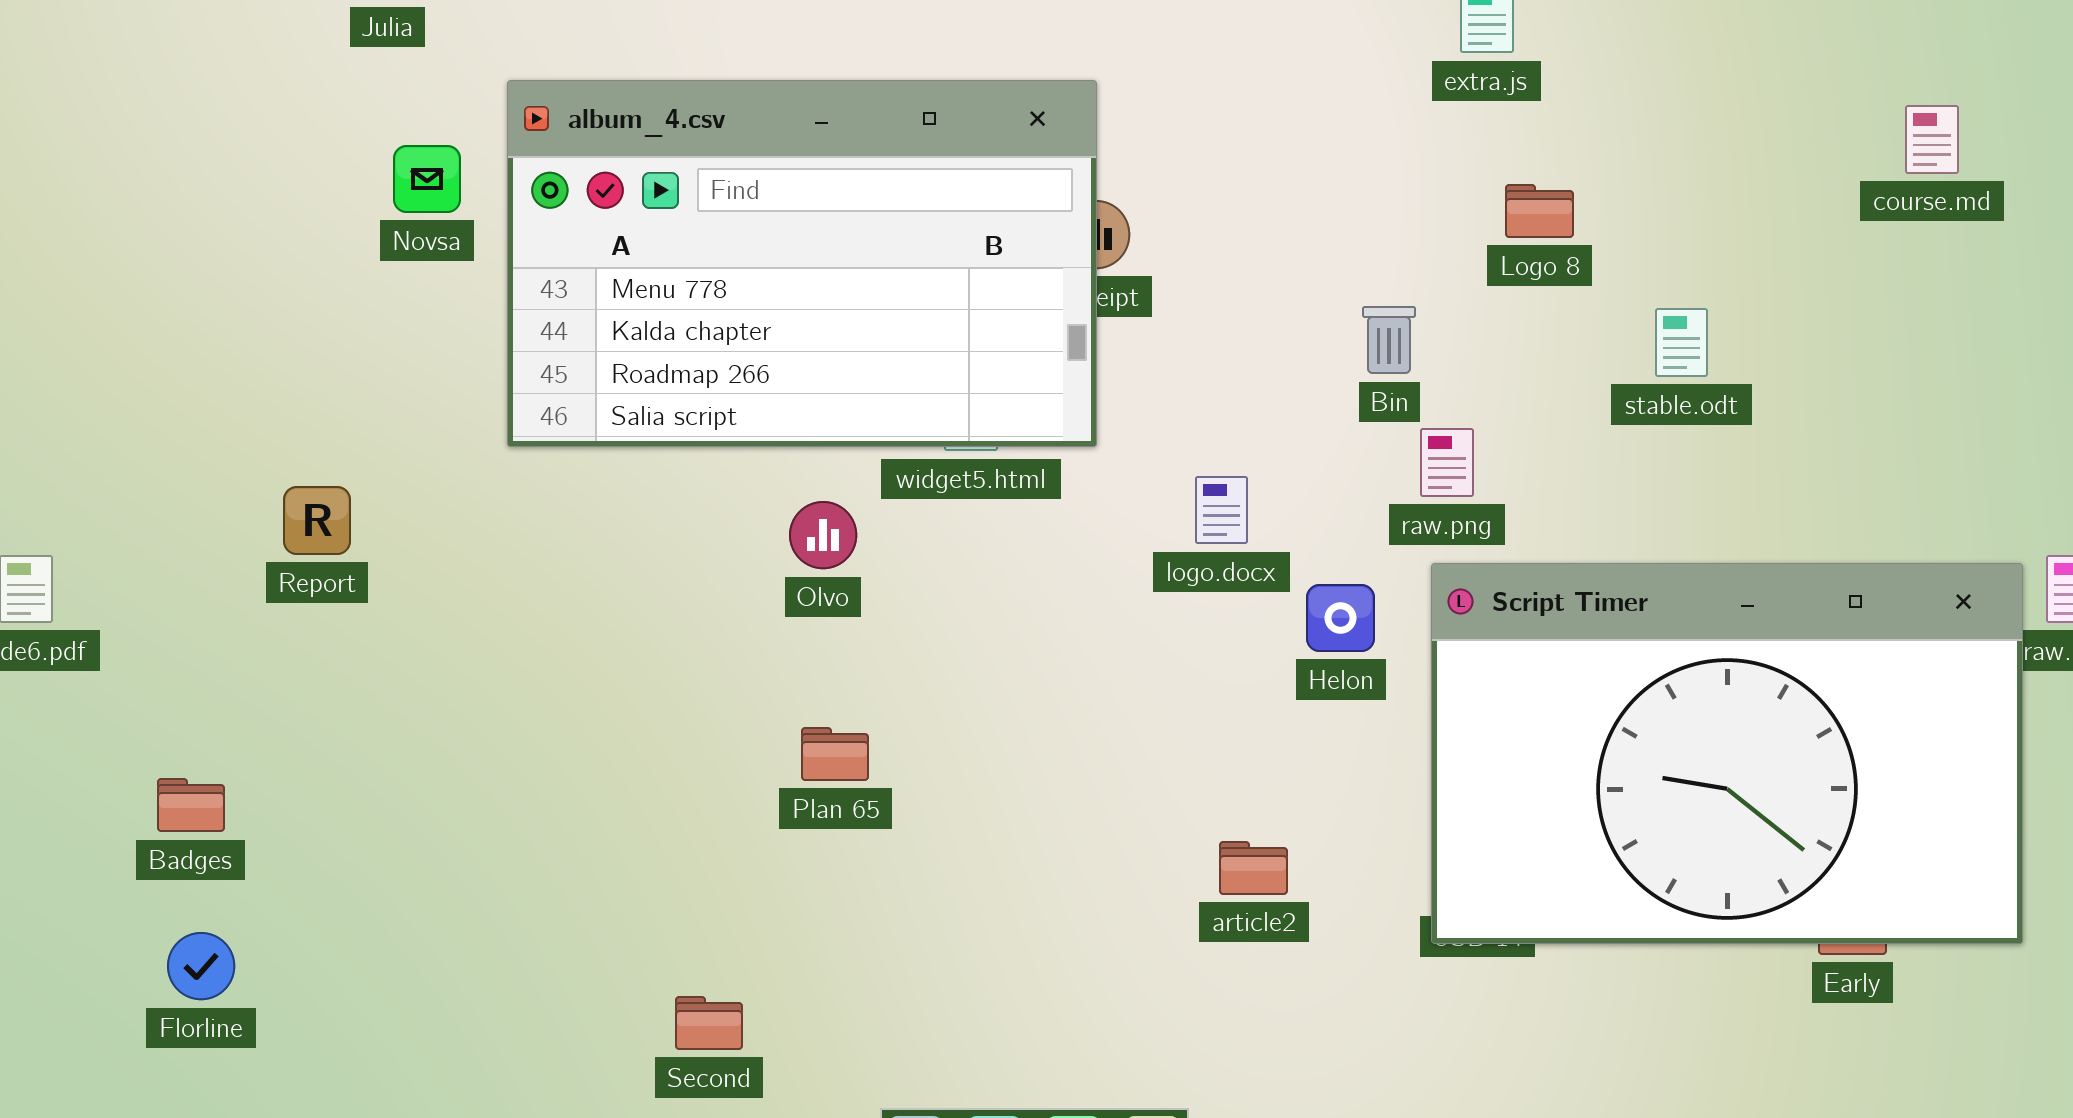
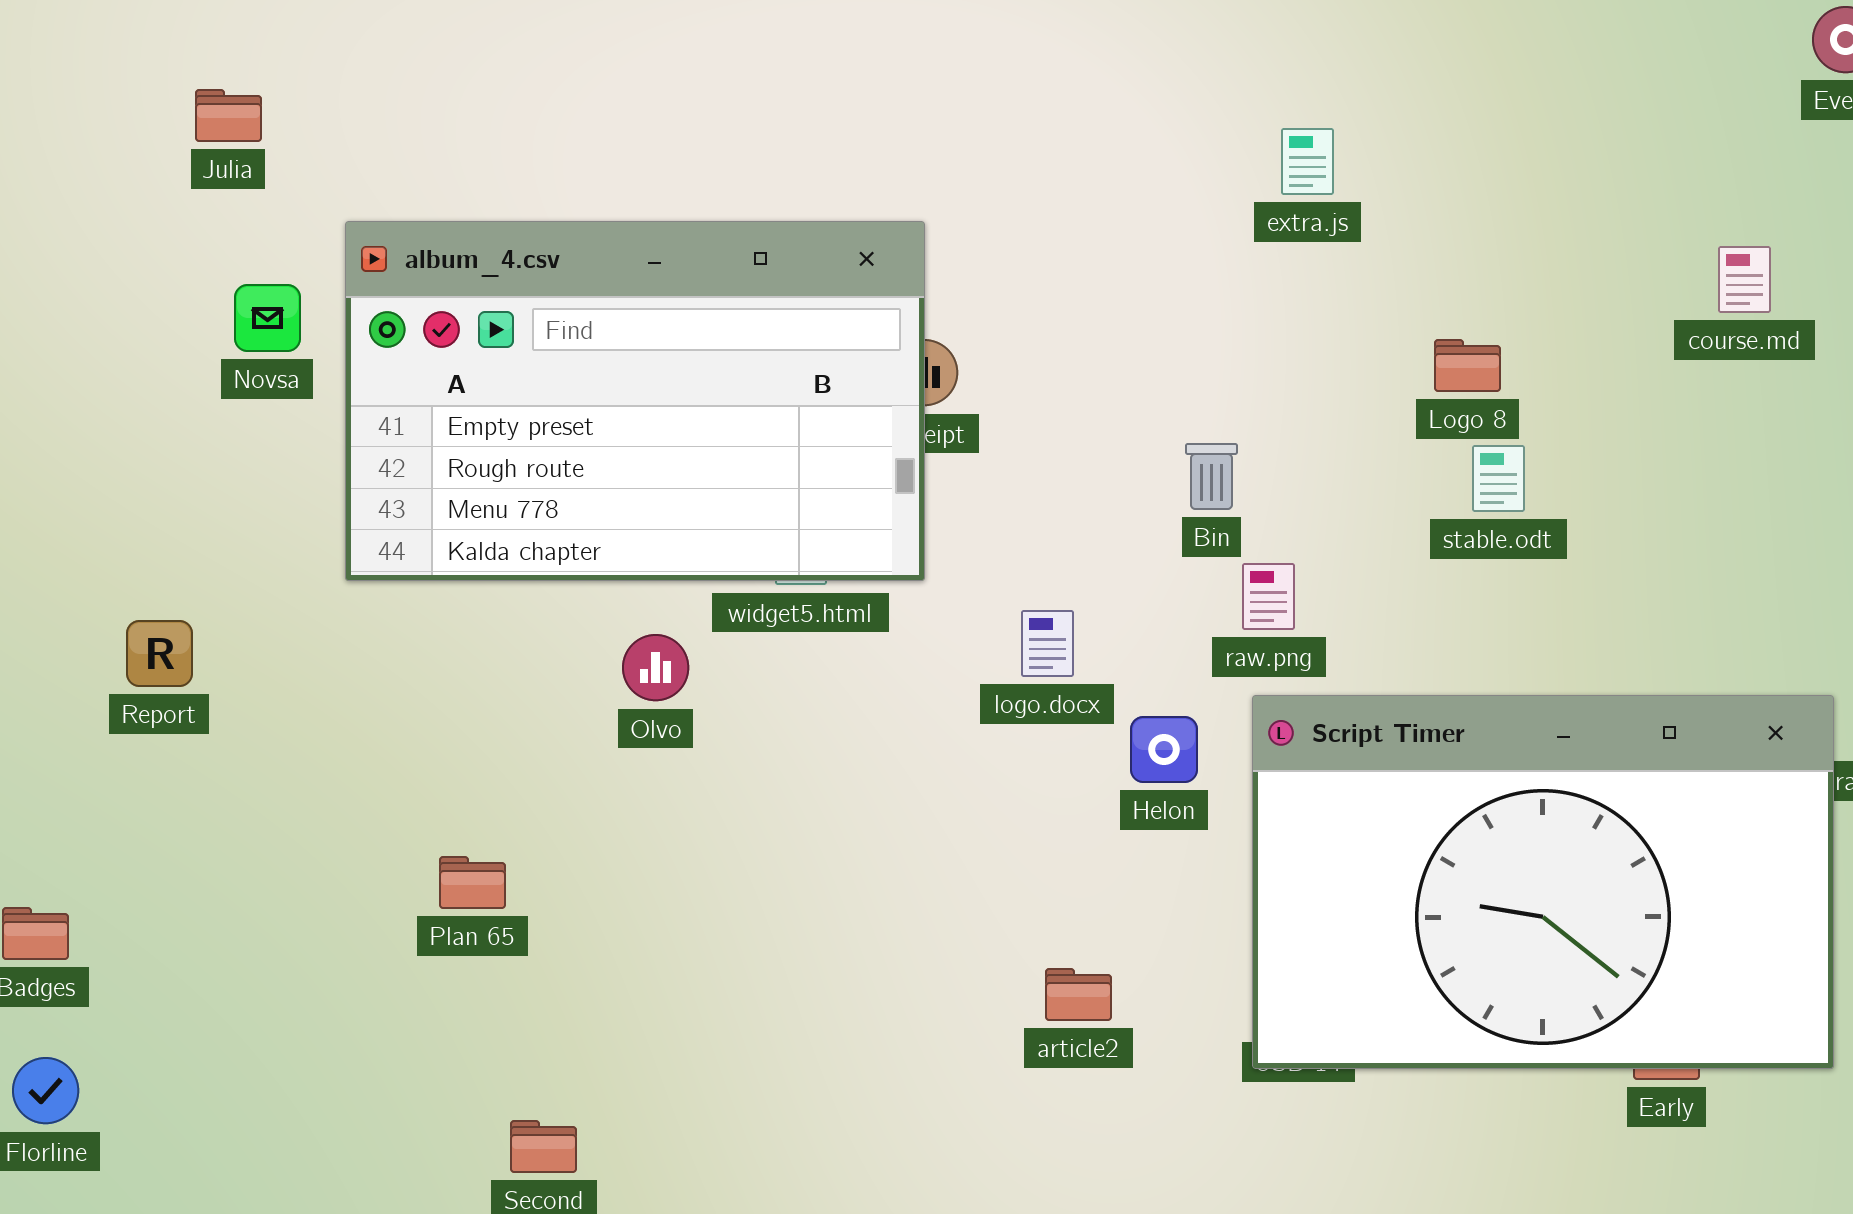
album_4.csv: [507,80,1097,447] -> [345,221,925,581], scrolled up 2 rows
Logo 8: [1505,184,1574,238] -> [1434,339,1501,392], moved
Plan 65: [801,727,869,781] -> [439,856,506,909], moved

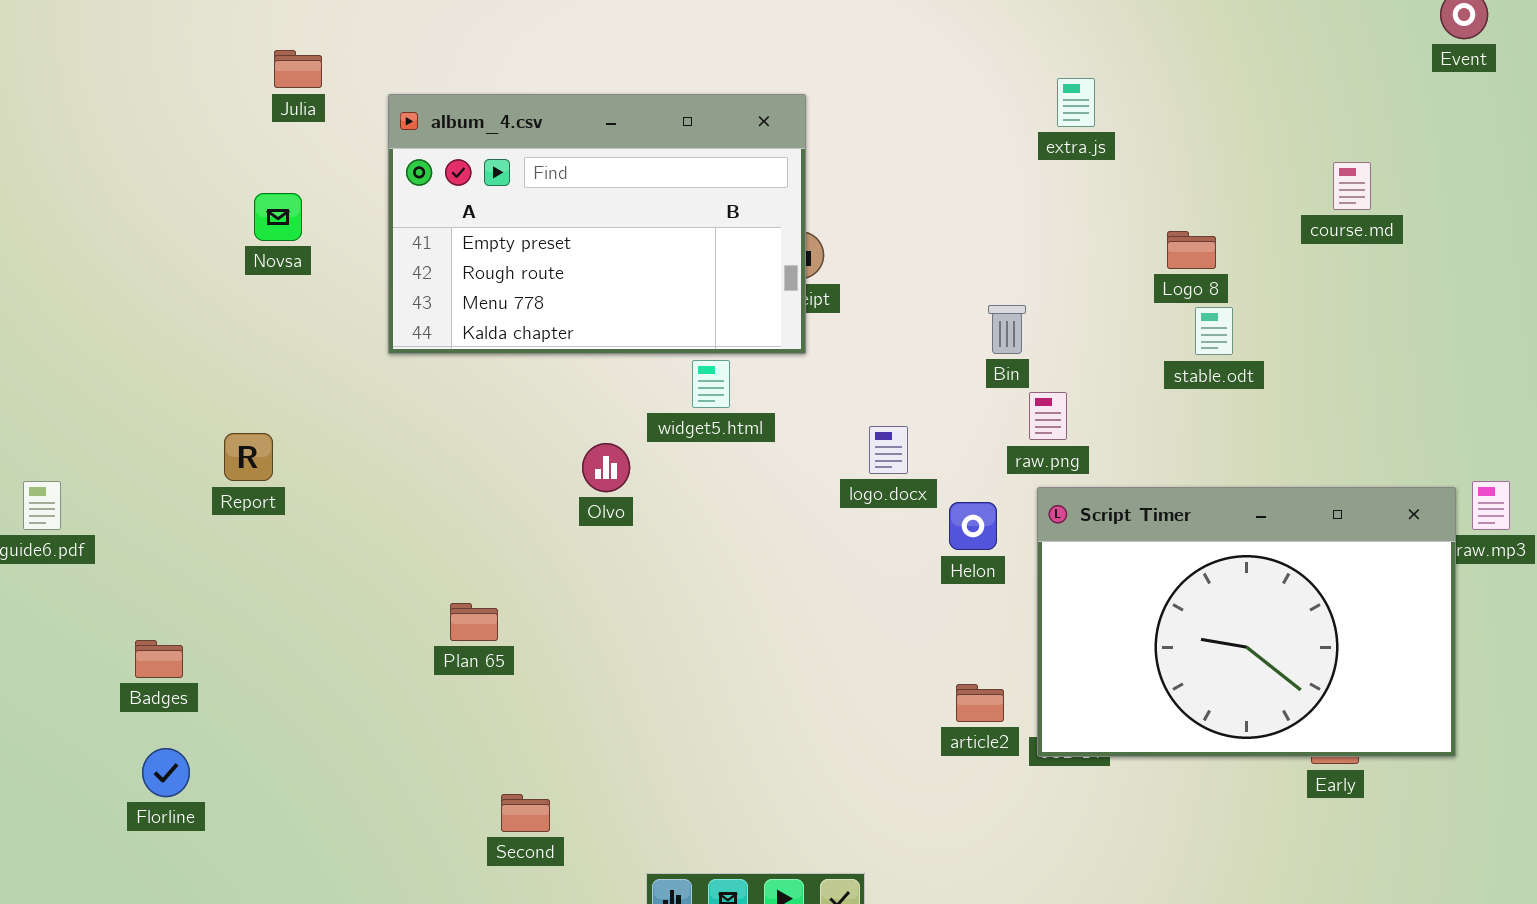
album_4.csv: [345,221,925,581] -> [388,94,806,354], moved
course.md: [1718,246,1771,313] -> [1333,162,1371,210], moved
Novsa: [234,284,301,352] -> [254,193,302,241], moved
article2: [1045,968,1112,1021] -> [956,684,1004,722], moved

